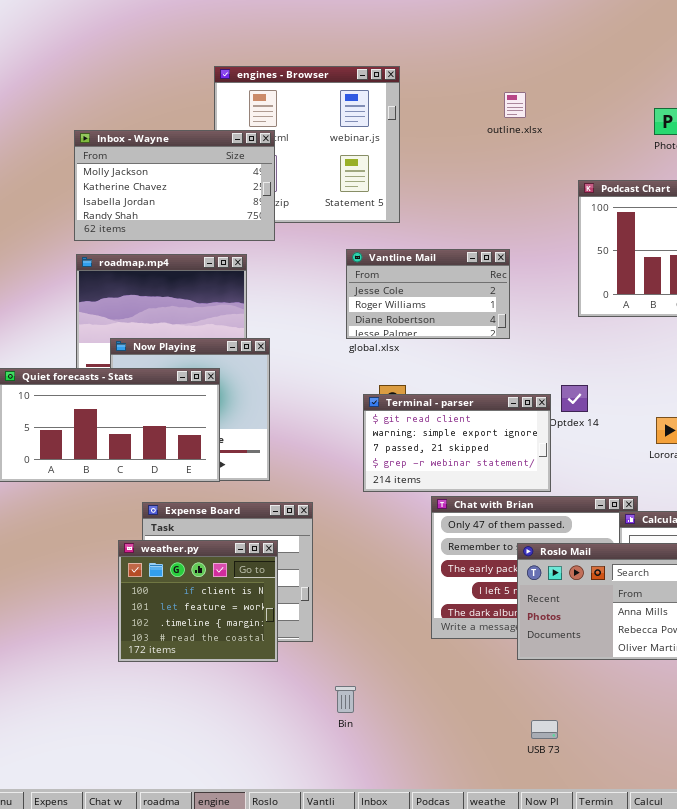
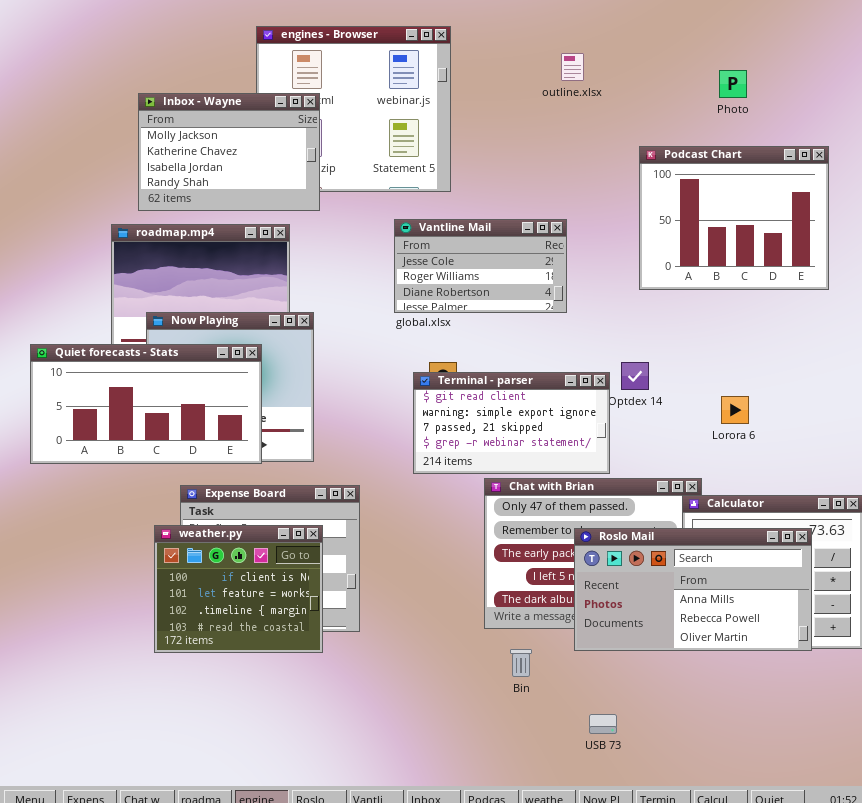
Inbox - Wayne: [74,130,275,241] -> [138,93,320,211], resized
Bin: [335,686,356,713] -> [510,649,532,677], moved

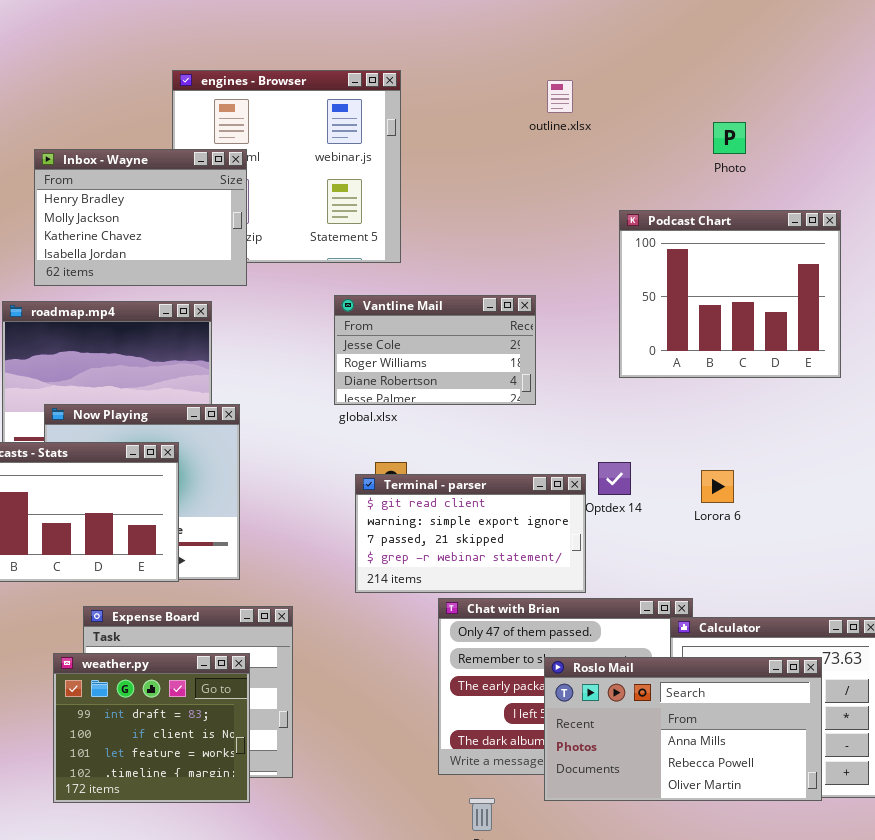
outline.xlsx: [561,53,584,81] -> [547,80,573,113], moved
Inbox - Wayne: [138,93,320,211] -> [34,149,247,286], scrolled up 1 row
Lorora 6: [721,396,749,424] -> [701,470,734,503], moved
weather.py: [154,525,323,653] -> [53,653,250,803], scrolled up 1 row

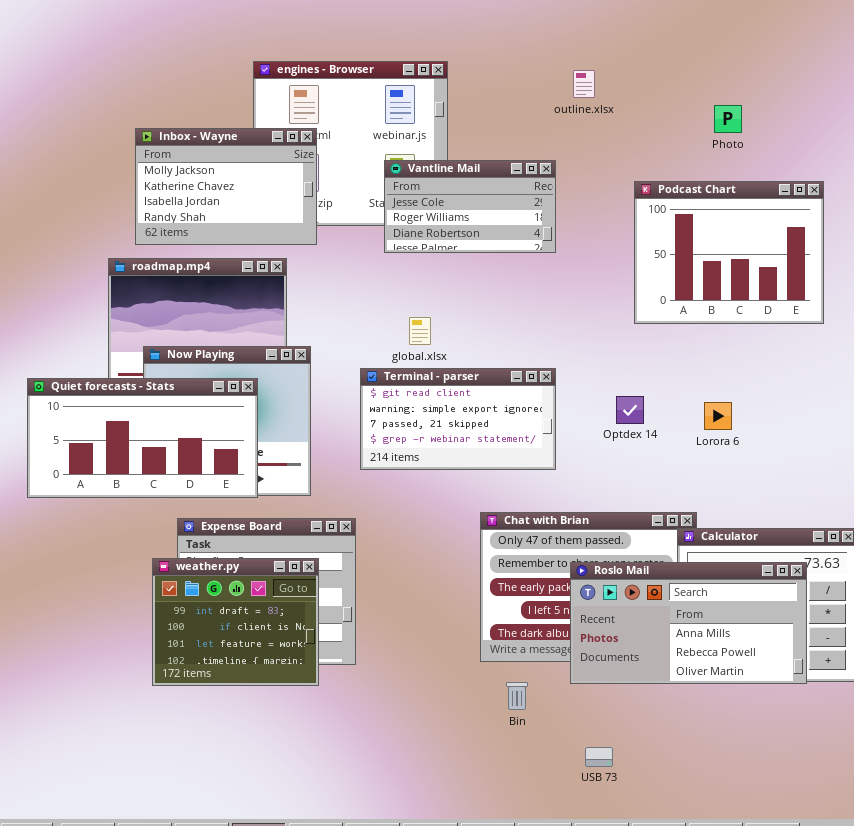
Inbox - Wayne: [34,149,247,286] -> [135,128,317,245], scrolled down 1 row
Vantline Mail: [334,295,536,405] -> [384,160,556,253], moved
Terminal - parser: [355,474,586,593] -> [360,368,556,470], moved

